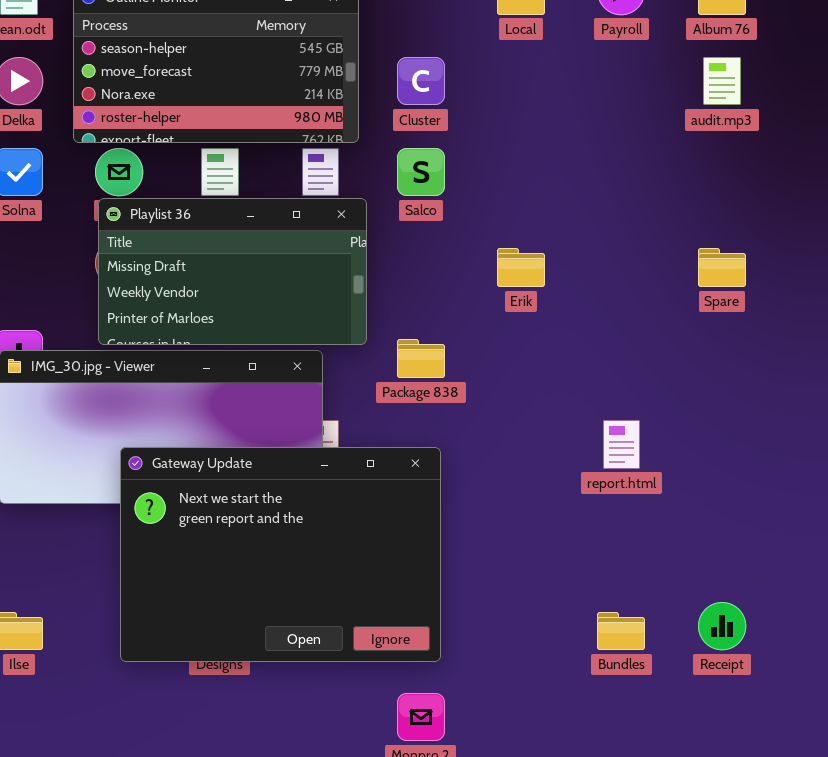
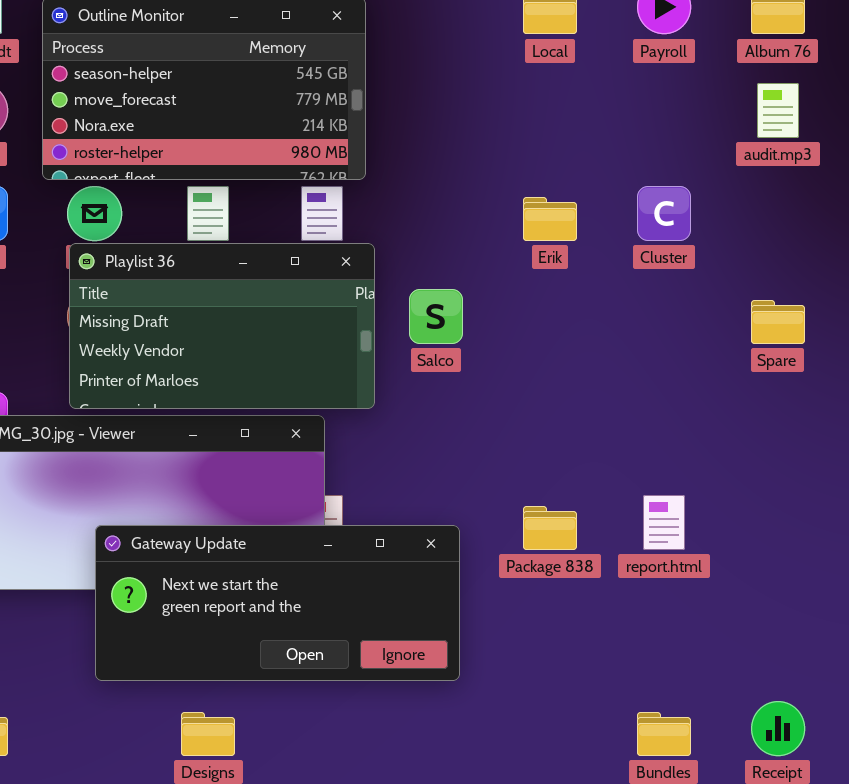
Cluster: [397,57,445,105] -> [637,186,691,241], moved
Salco: [397,148,445,196] -> [409,289,463,344], moved
Erik: [497,248,545,287] -> [523,197,577,241], moved
Package 838: [397,339,445,378] -> [523,506,577,550], moved
Gateway Update: [120,447,441,662] -> [95,525,460,681], resized

